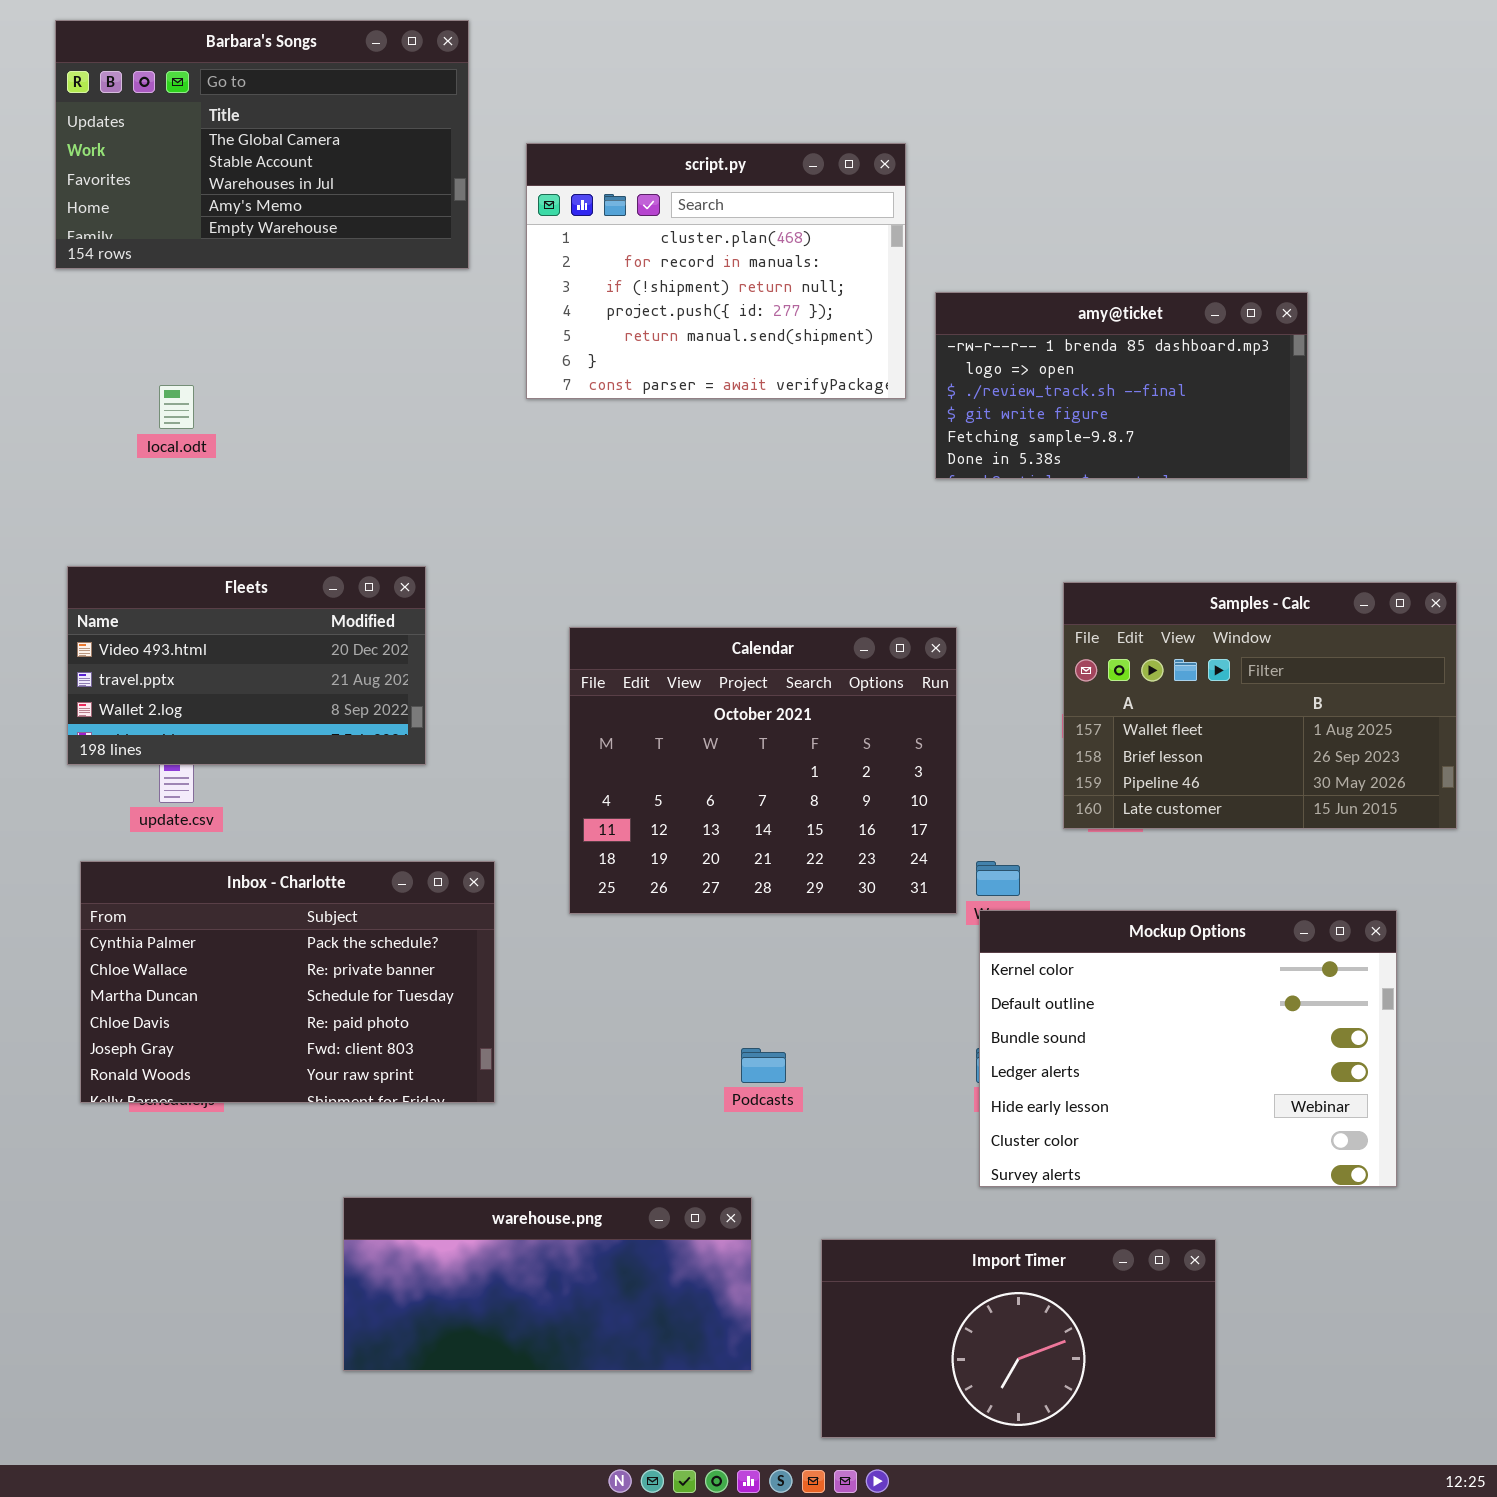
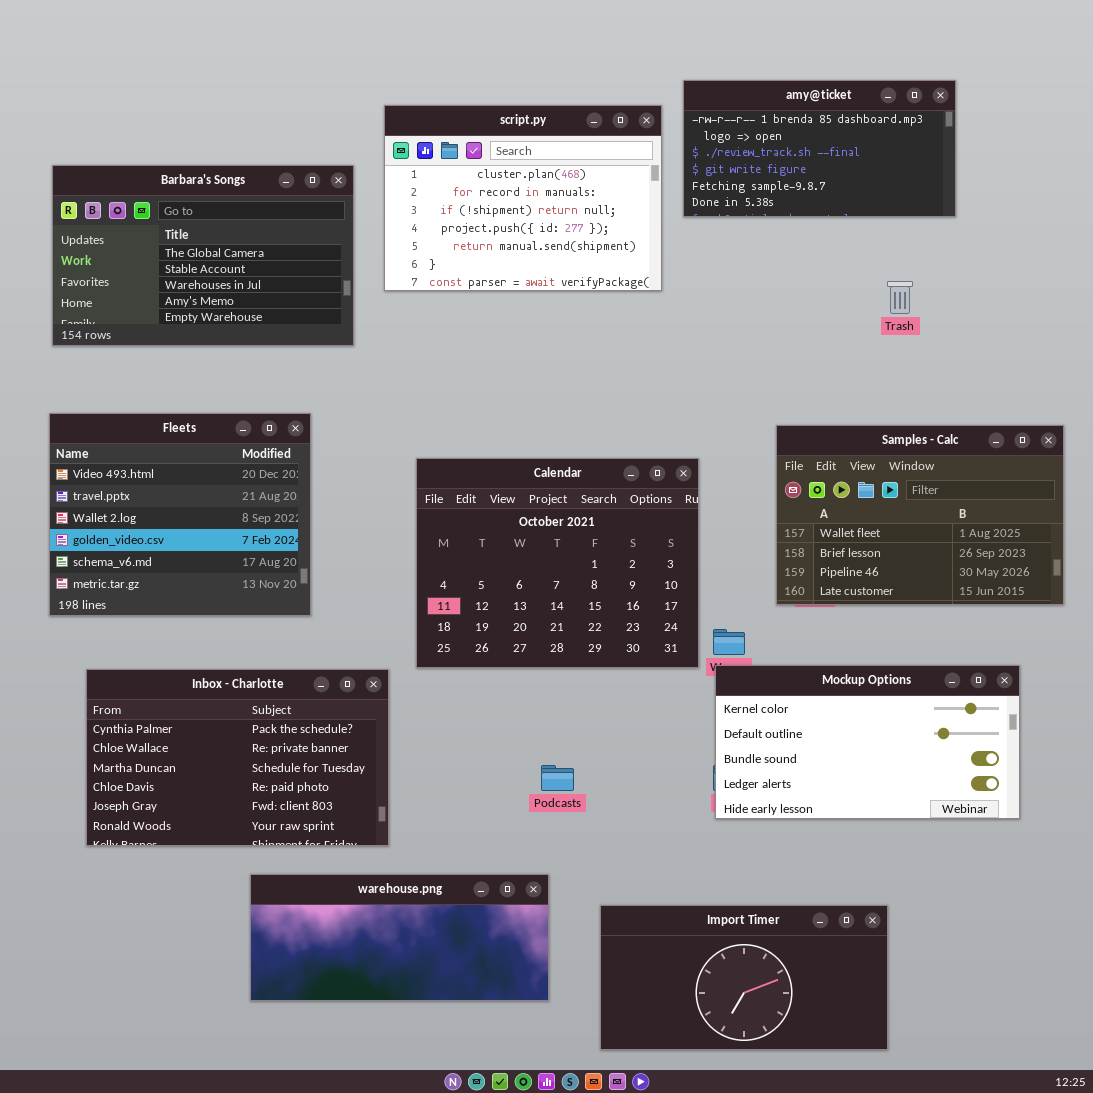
Barbara's Songs: [55,20,469,269] -> [52,165,354,346], moved
amy@ticket: [935,292,1308,479] -> [683,80,956,217], moved
Fleets: [67,566,426,765] -> [49,413,311,616], resized
Inbox - Charlotte: [80,861,495,1103] -> [86,669,389,846], moved
Mockup Options: [979,910,1397,1187] -> [715,665,1020,819], resized

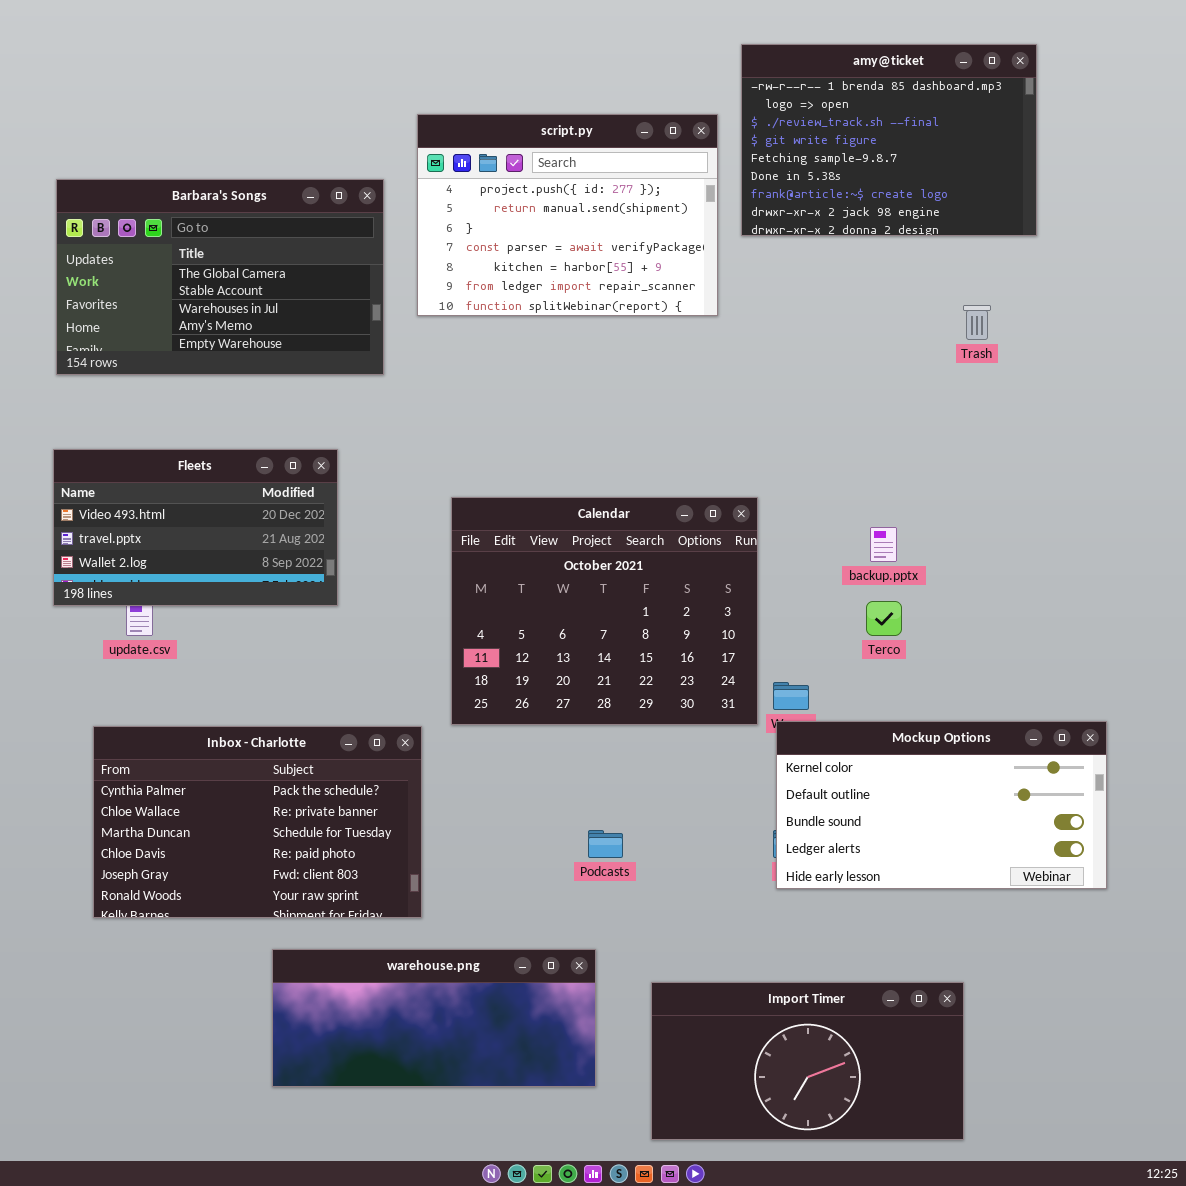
amy@ticket: [683,80,956,217] -> [741,44,1037,236], resized
script.py: [384,105,662,291] -> [417,114,718,316], scrolled down 3 rows
Fleets: [49,413,311,616] -> [53,449,338,606], resized
Samples - Calc: [776,425,1064,605] -> none, closed

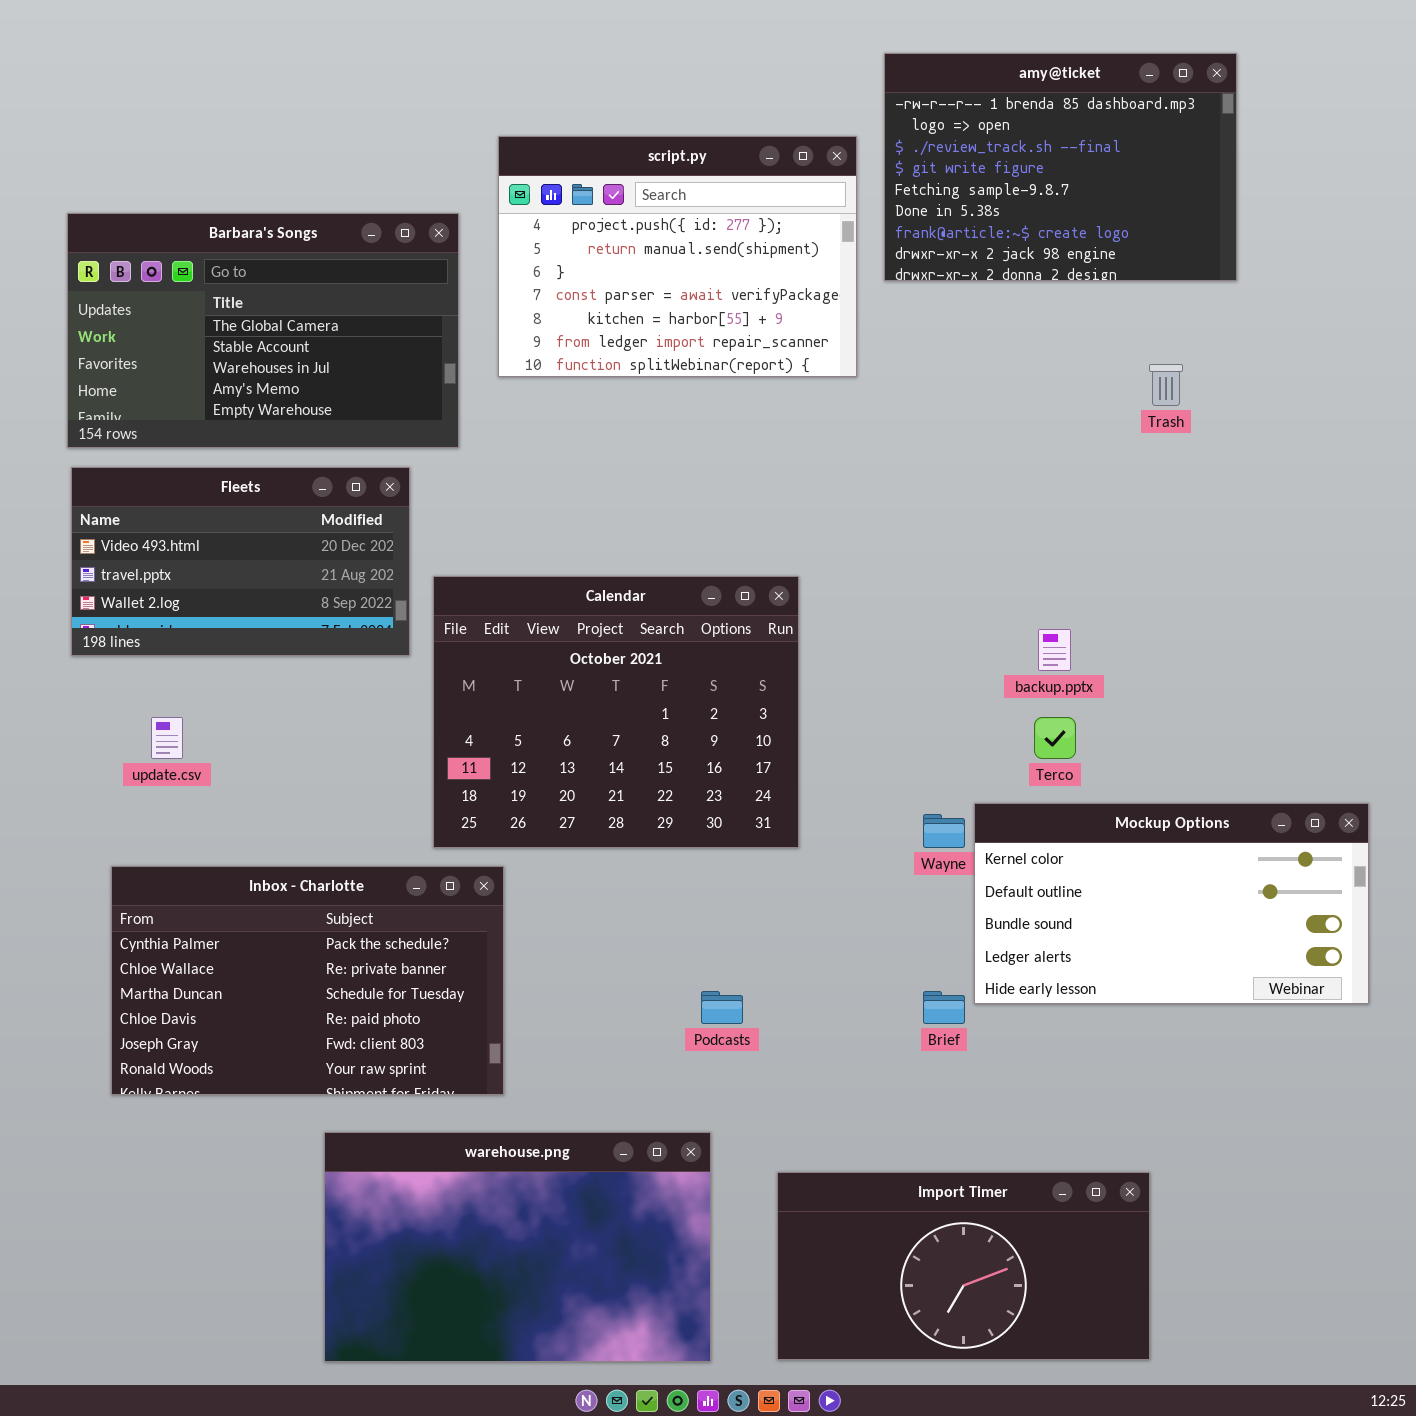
Fleets: [53,449,338,606] -> [71,467,410,656], moved
Calendar: [451,497,758,725] -> [433,576,799,848], moved
Mockup Options: [776,721,1107,889] -> [974,803,1369,1004], moved
warehouse.png: [272,949,596,1087] -> [324,1132,711,1362], resized

